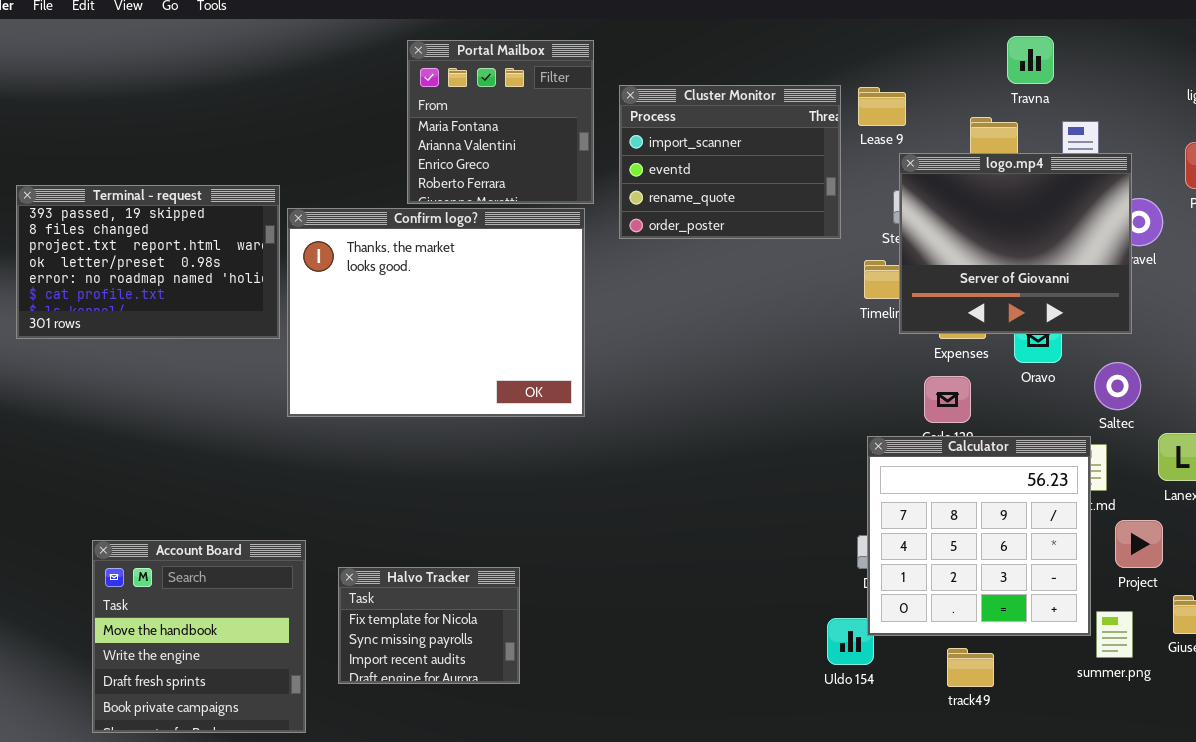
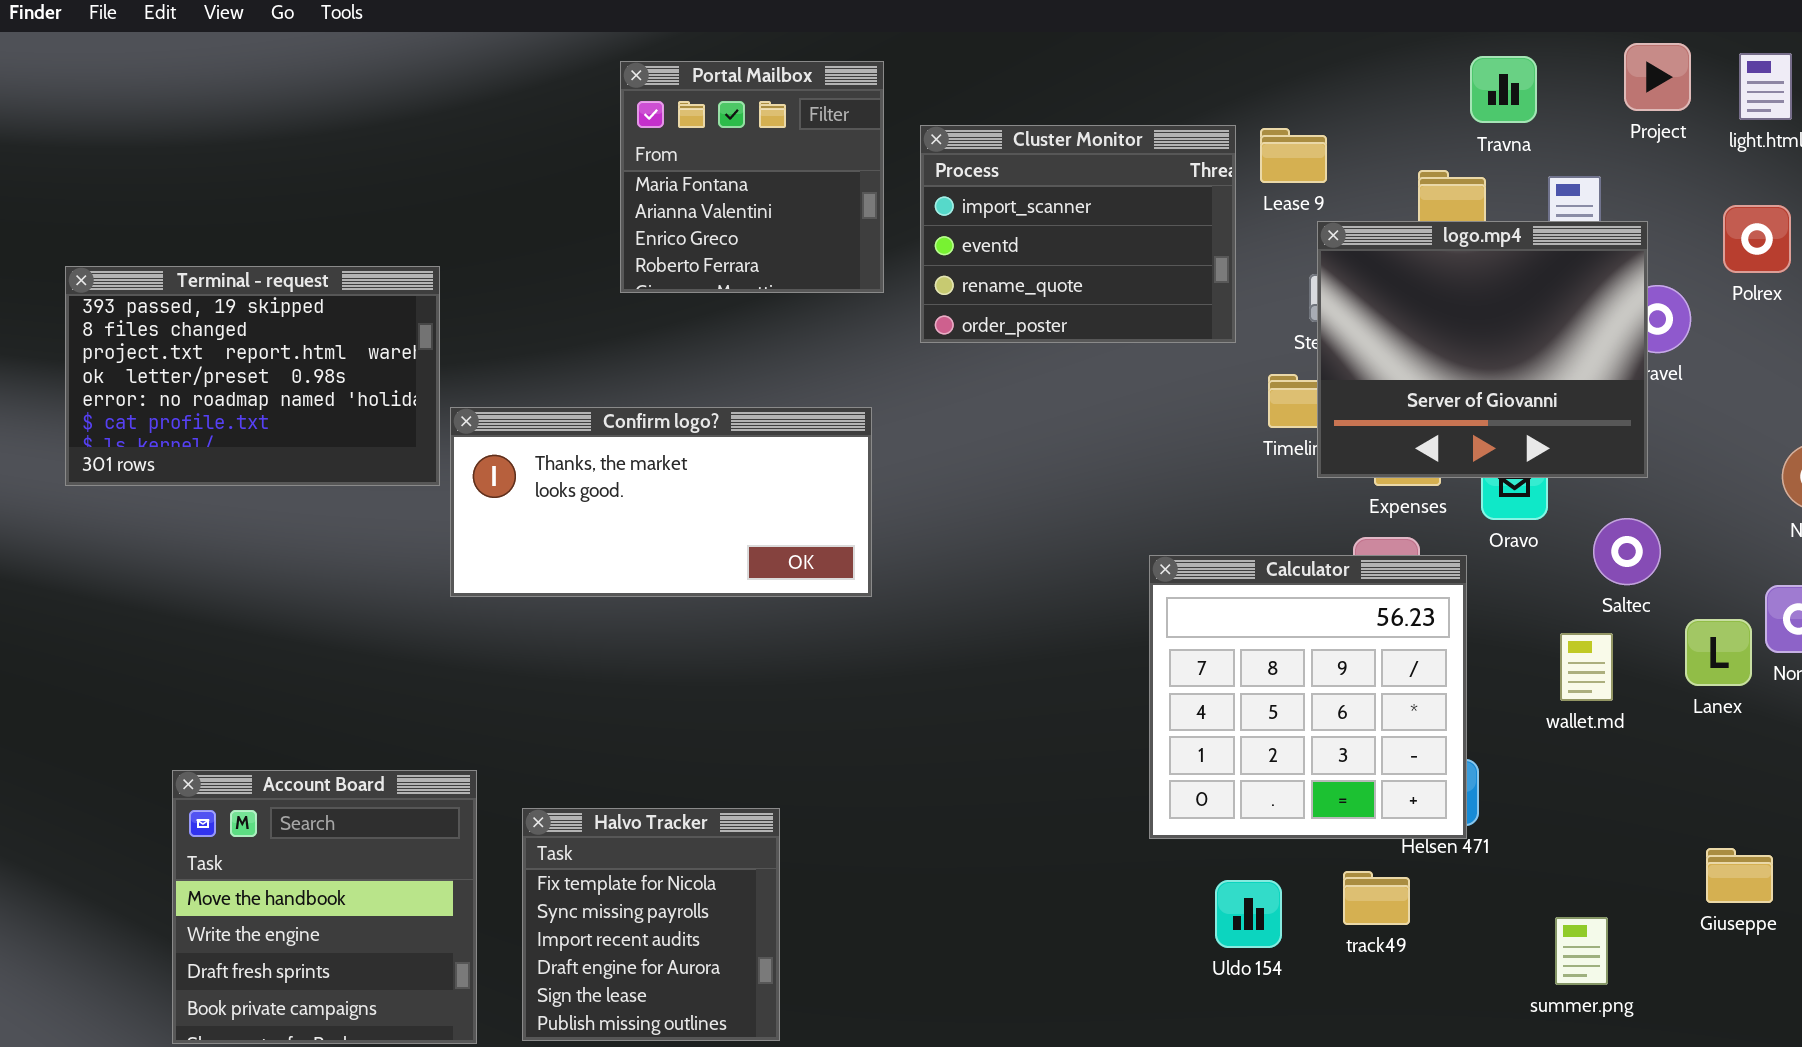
Confirm logo?: [287,208,585,417] -> [450,407,872,597], resized
Calculator: [867,436,1091,636] -> [1149,555,1467,839], moved
Project: [1115,520,1163,568] -> [1624,43,1691,111], moved
Halvo Tracker: [338,567,520,684] -> [522,808,780,1041], resized
summer.png: [1096,611,1133,658] -> [1555,917,1608,985], moved
track49: [947,648,994,687] -> [1343,871,1410,925], moved

